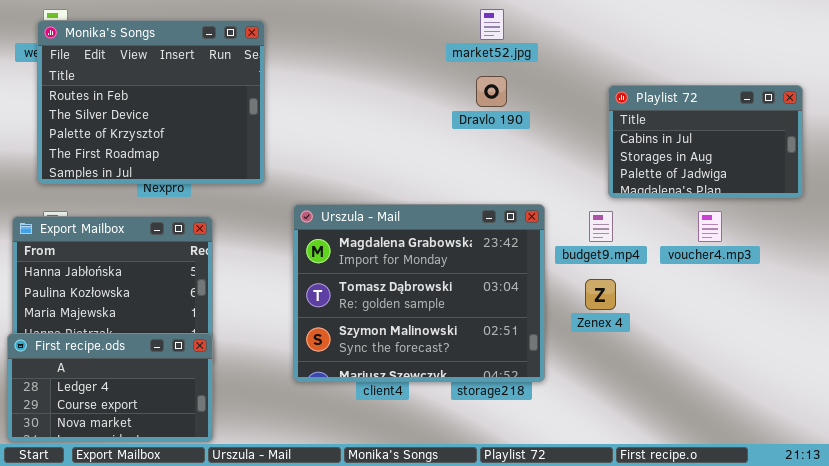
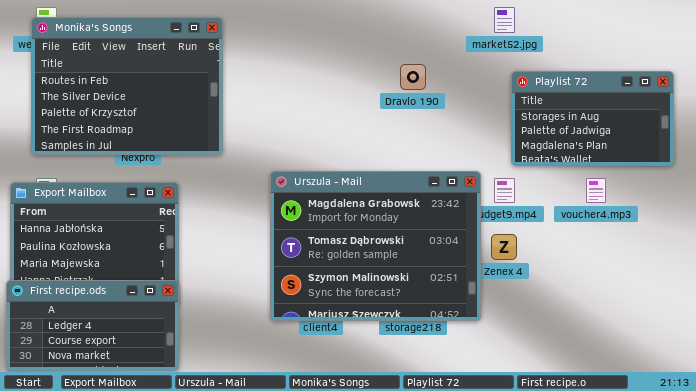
market52.jpg: [480,9,504,40] -> [494,7,515,33], moved
Playlist 72: [608,85,803,198] -> [511,71,674,166], scrolled down 1 row
Urszula - Mail: [293,204,545,382] -> [270,171,481,321], moved

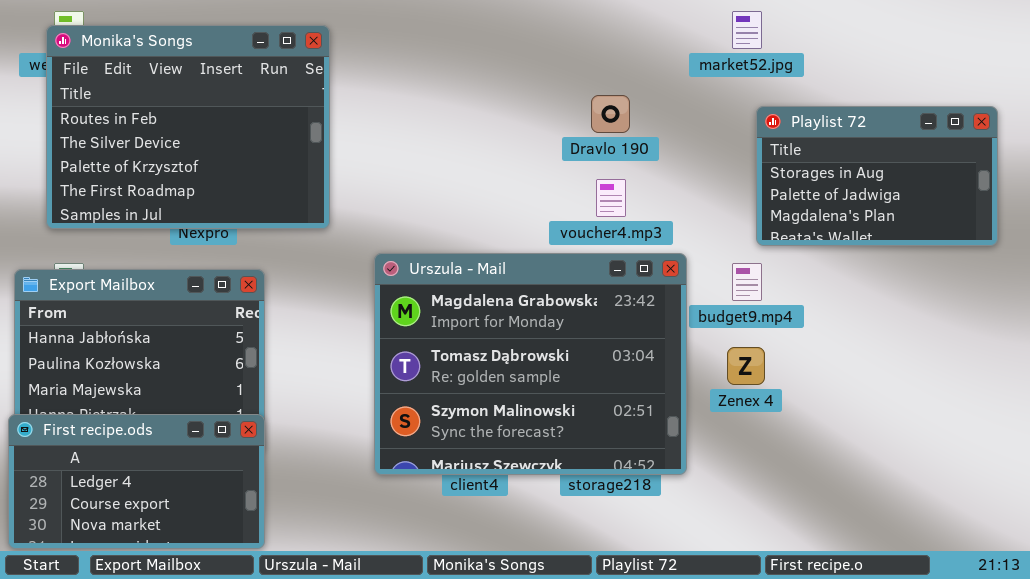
Urszula - Mail: [270,171,481,321] -> [374,253,687,475], moved
voucher4.mp3: [586,178,606,203] -> [596,179,626,217], moved

